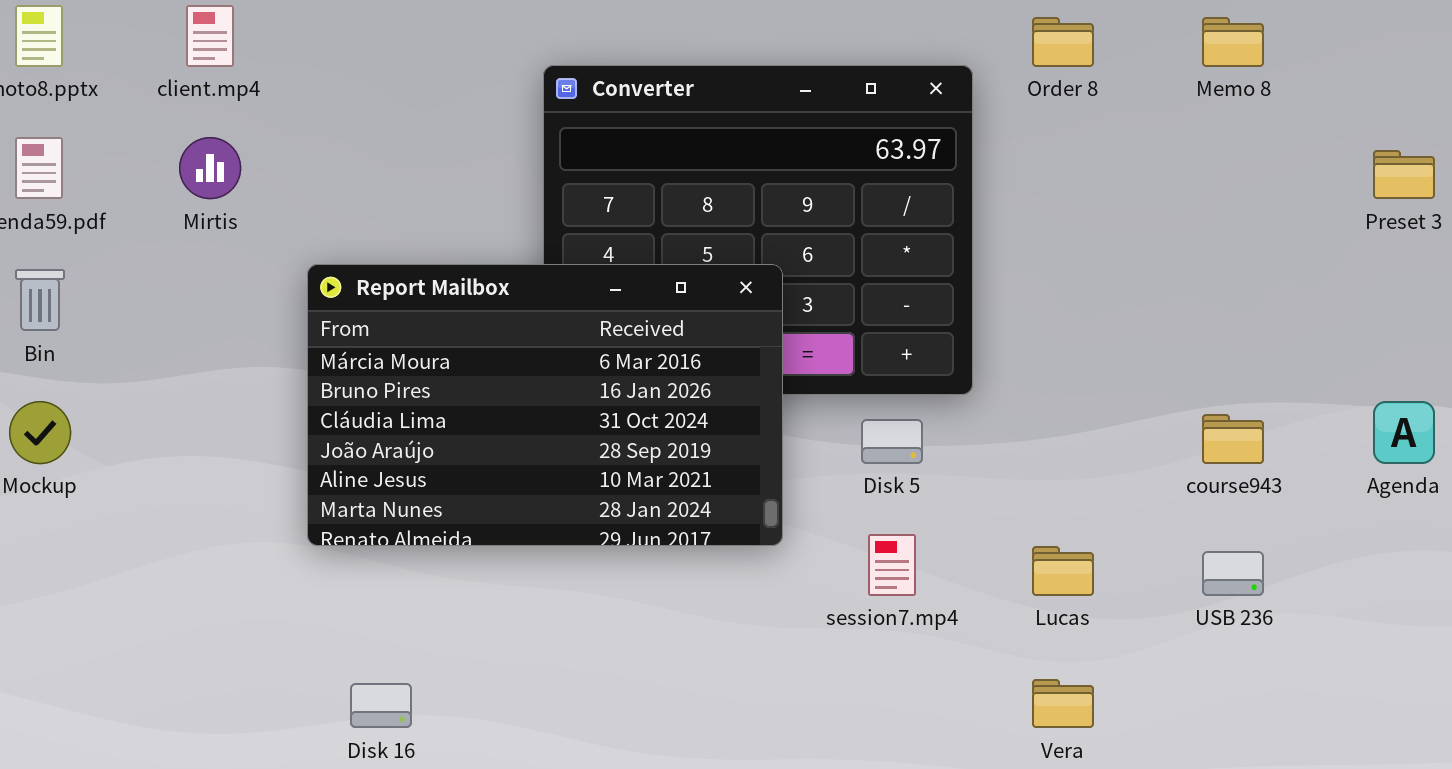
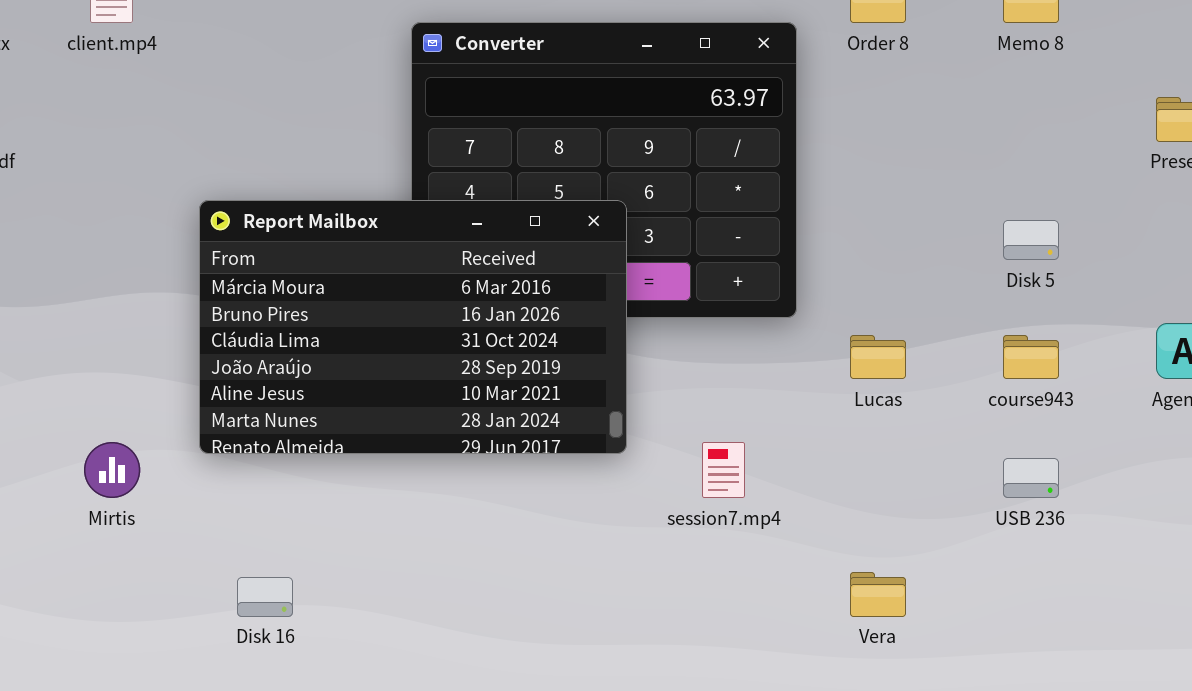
Mirtis: [179,137,241,199] -> [84,442,140,498], moved
Disk 5: [861,419,923,464] -> [1003,220,1059,260], moved
Lucas: [1032,546,1094,596] -> [850,335,906,379], moved

